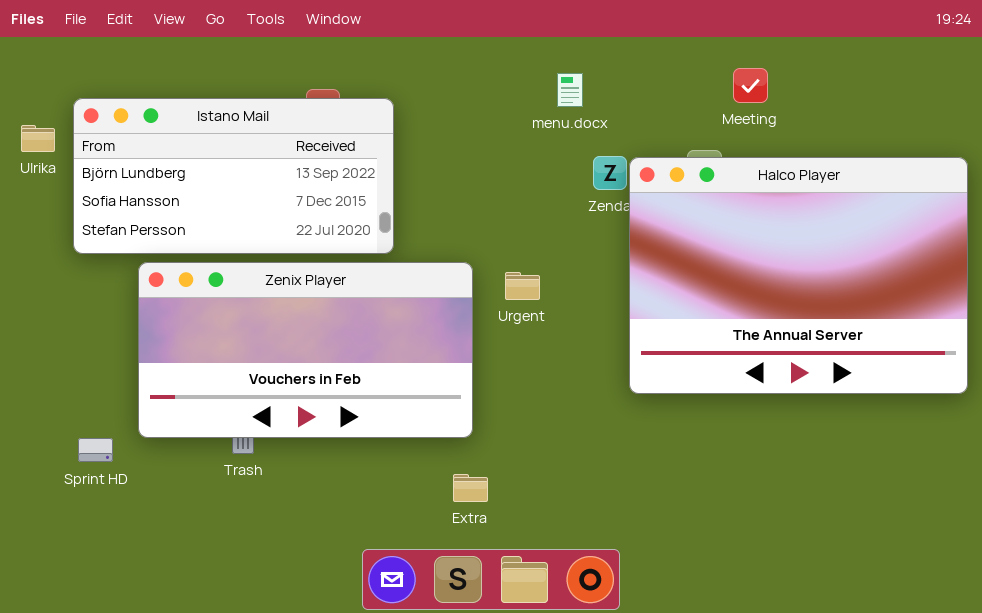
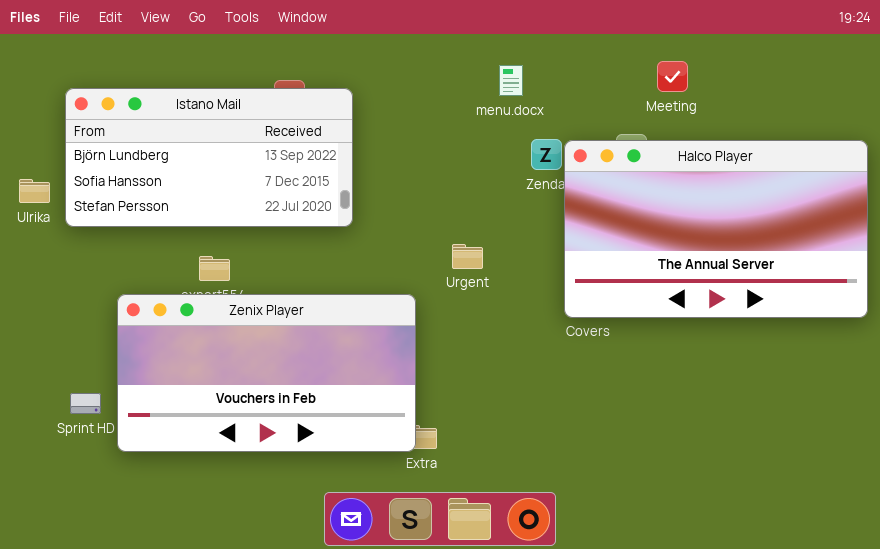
Ulrika: [21,125,55,152] -> [19,179,50,203], moved
Halco Player: [629,157,968,394] -> [564,140,868,318], resized
Zenix Player: [138,262,473,438] -> [117,294,416,452], moved

